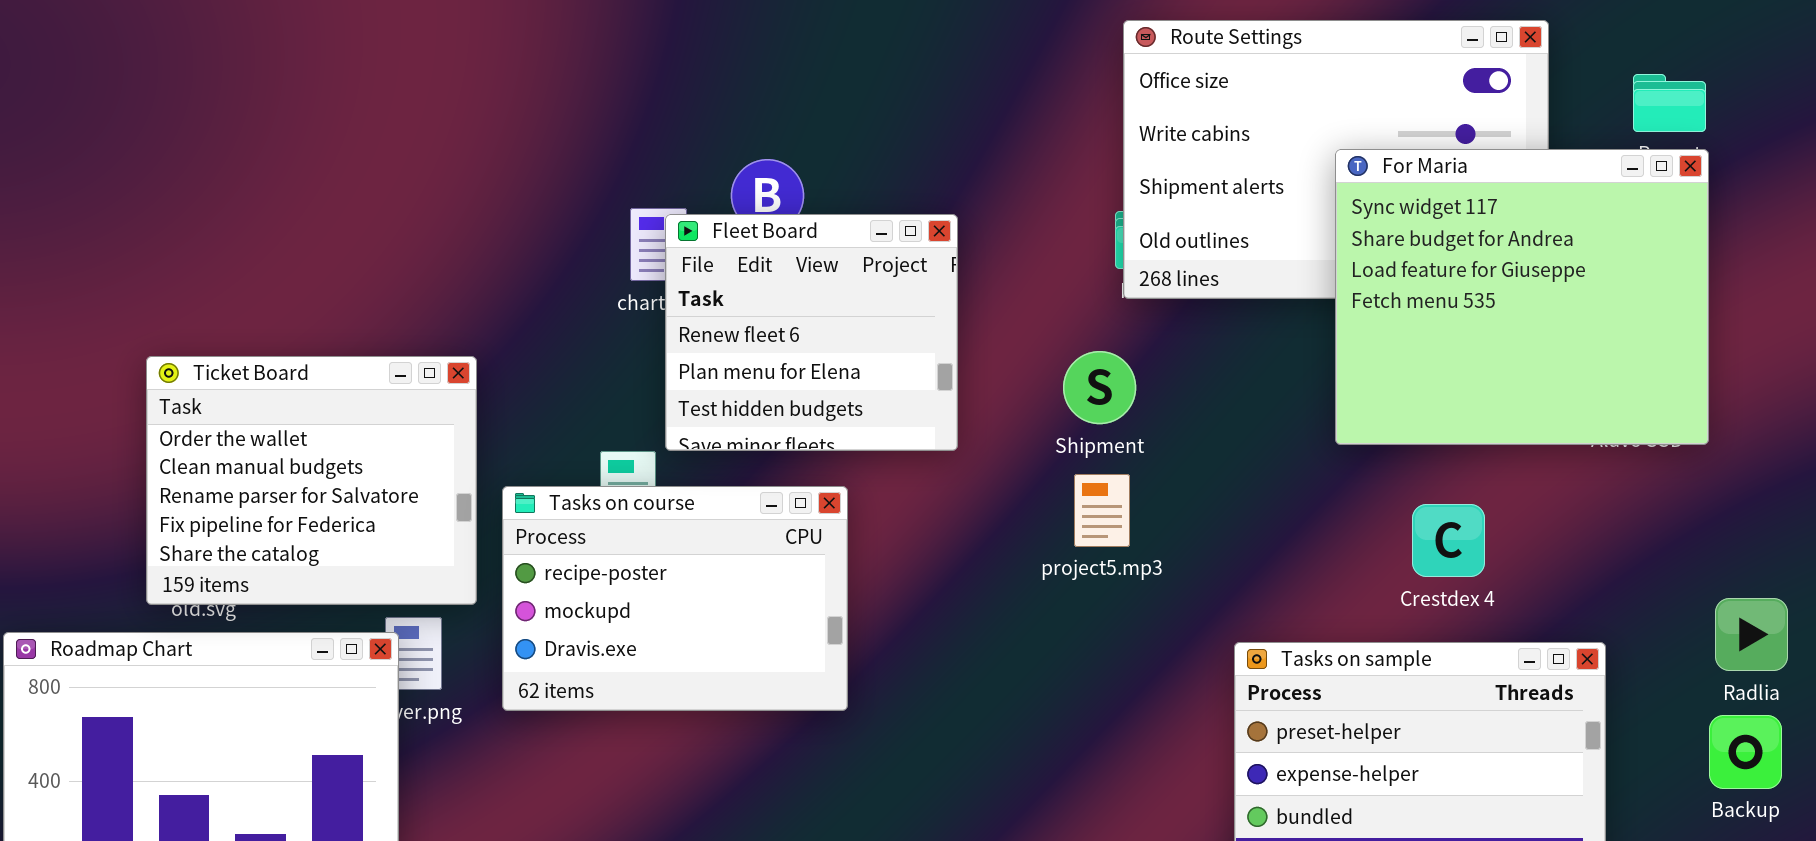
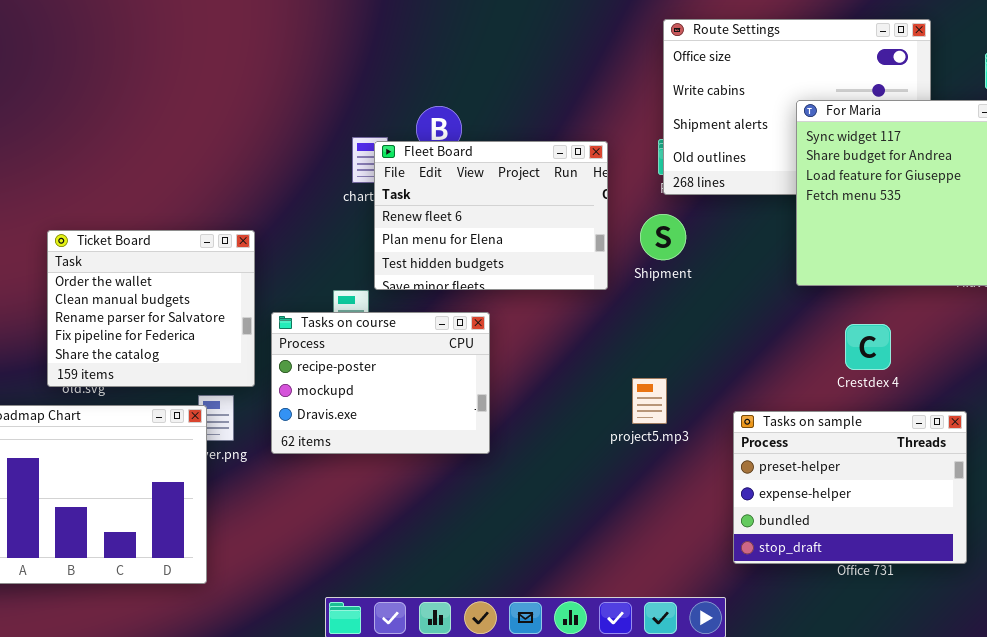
Fleet Board: [665,214,958,451] -> [374,141,608,290], resized
Shipment: [1063,351,1136,424] -> [640,214,686,260], moved
project5.mp3: [1074,474,1130,547] -> [632,378,667,424], moved

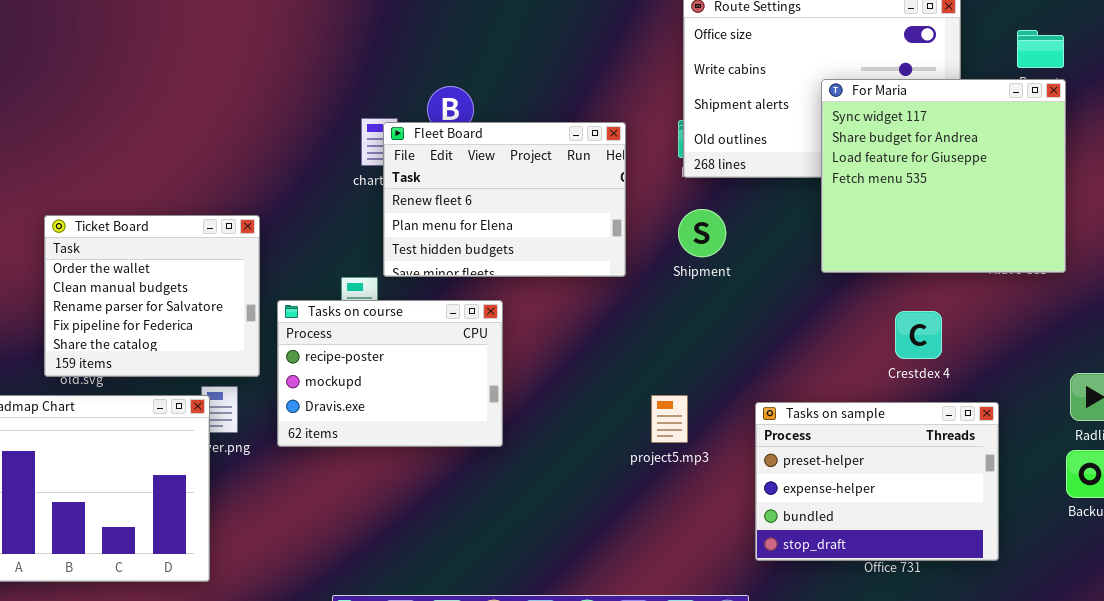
Shipment: [640,214,686,260] -> [678,209,726,257], moved
Crestdex 4: [845,324,891,370] -> [895,311,942,359], moved
project5.mp3: [632,378,667,424] -> [651,395,688,443], moved

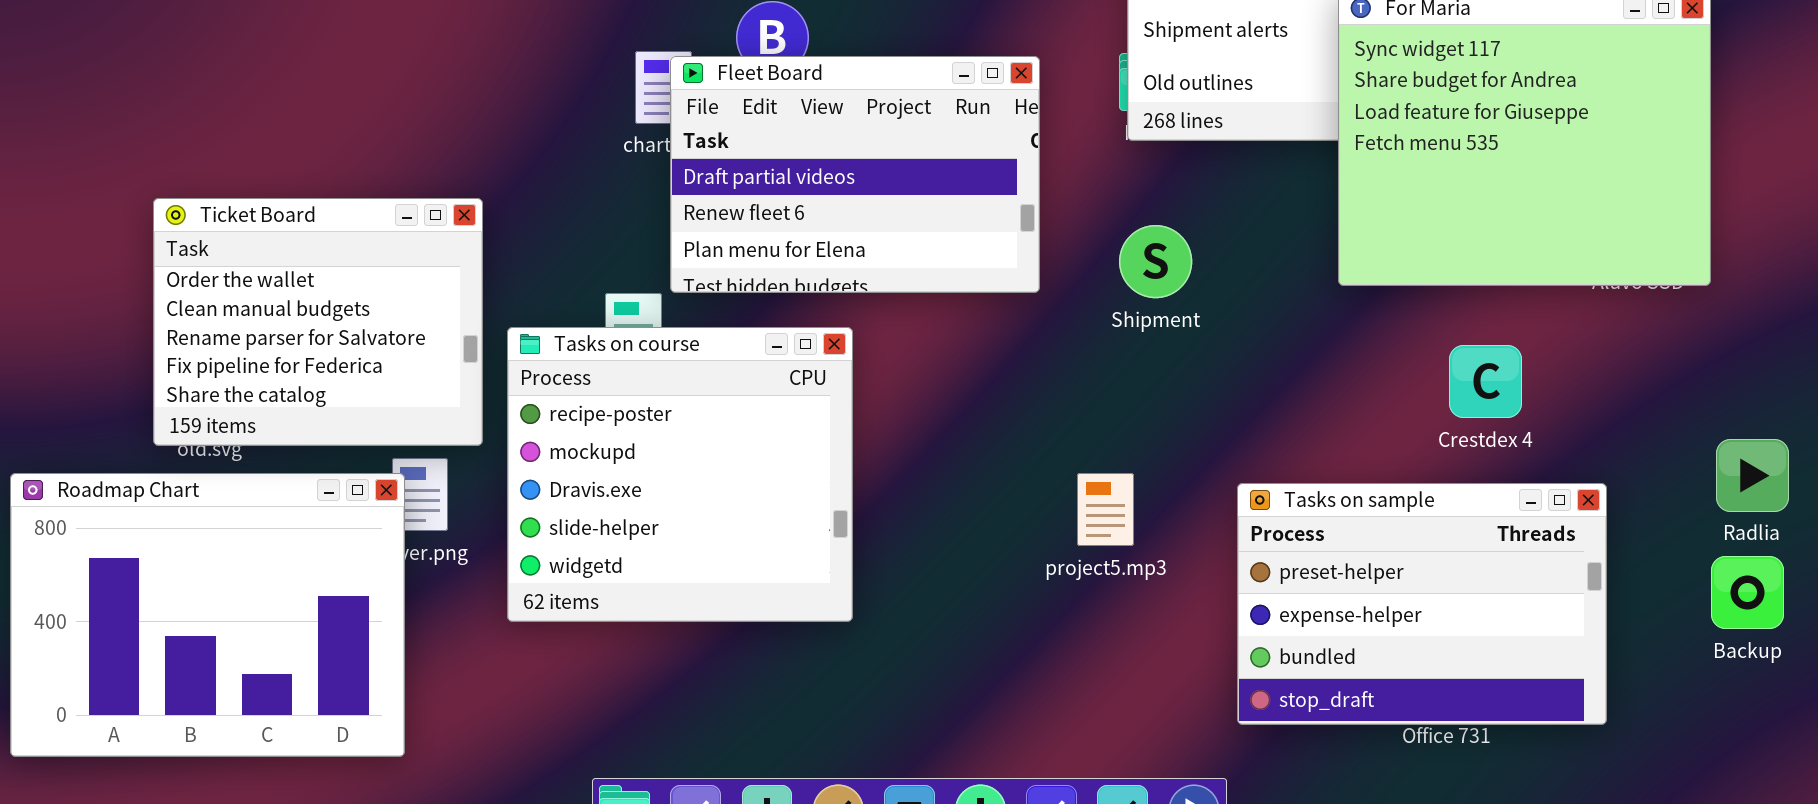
Fleet Board: [383,122,626,277] -> [670,56,1040,293], scrolled up 1 row
Shipment: [678,209,726,257] -> [1119,225,1192,298], moved
Tasks on course: [277,300,503,447] -> [507,327,853,622], resized

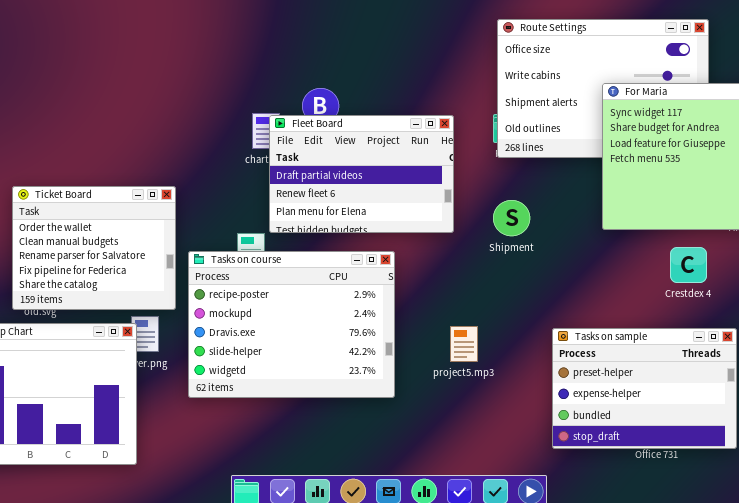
Tasks on course: [507,327,853,622] -> [188,251,395,398], resized
Crestdex 4: [1449,345,1522,418] -> [670,247,707,283], moved
project5.mp3: [1077,473,1134,546] -> [450,326,478,362], moved

